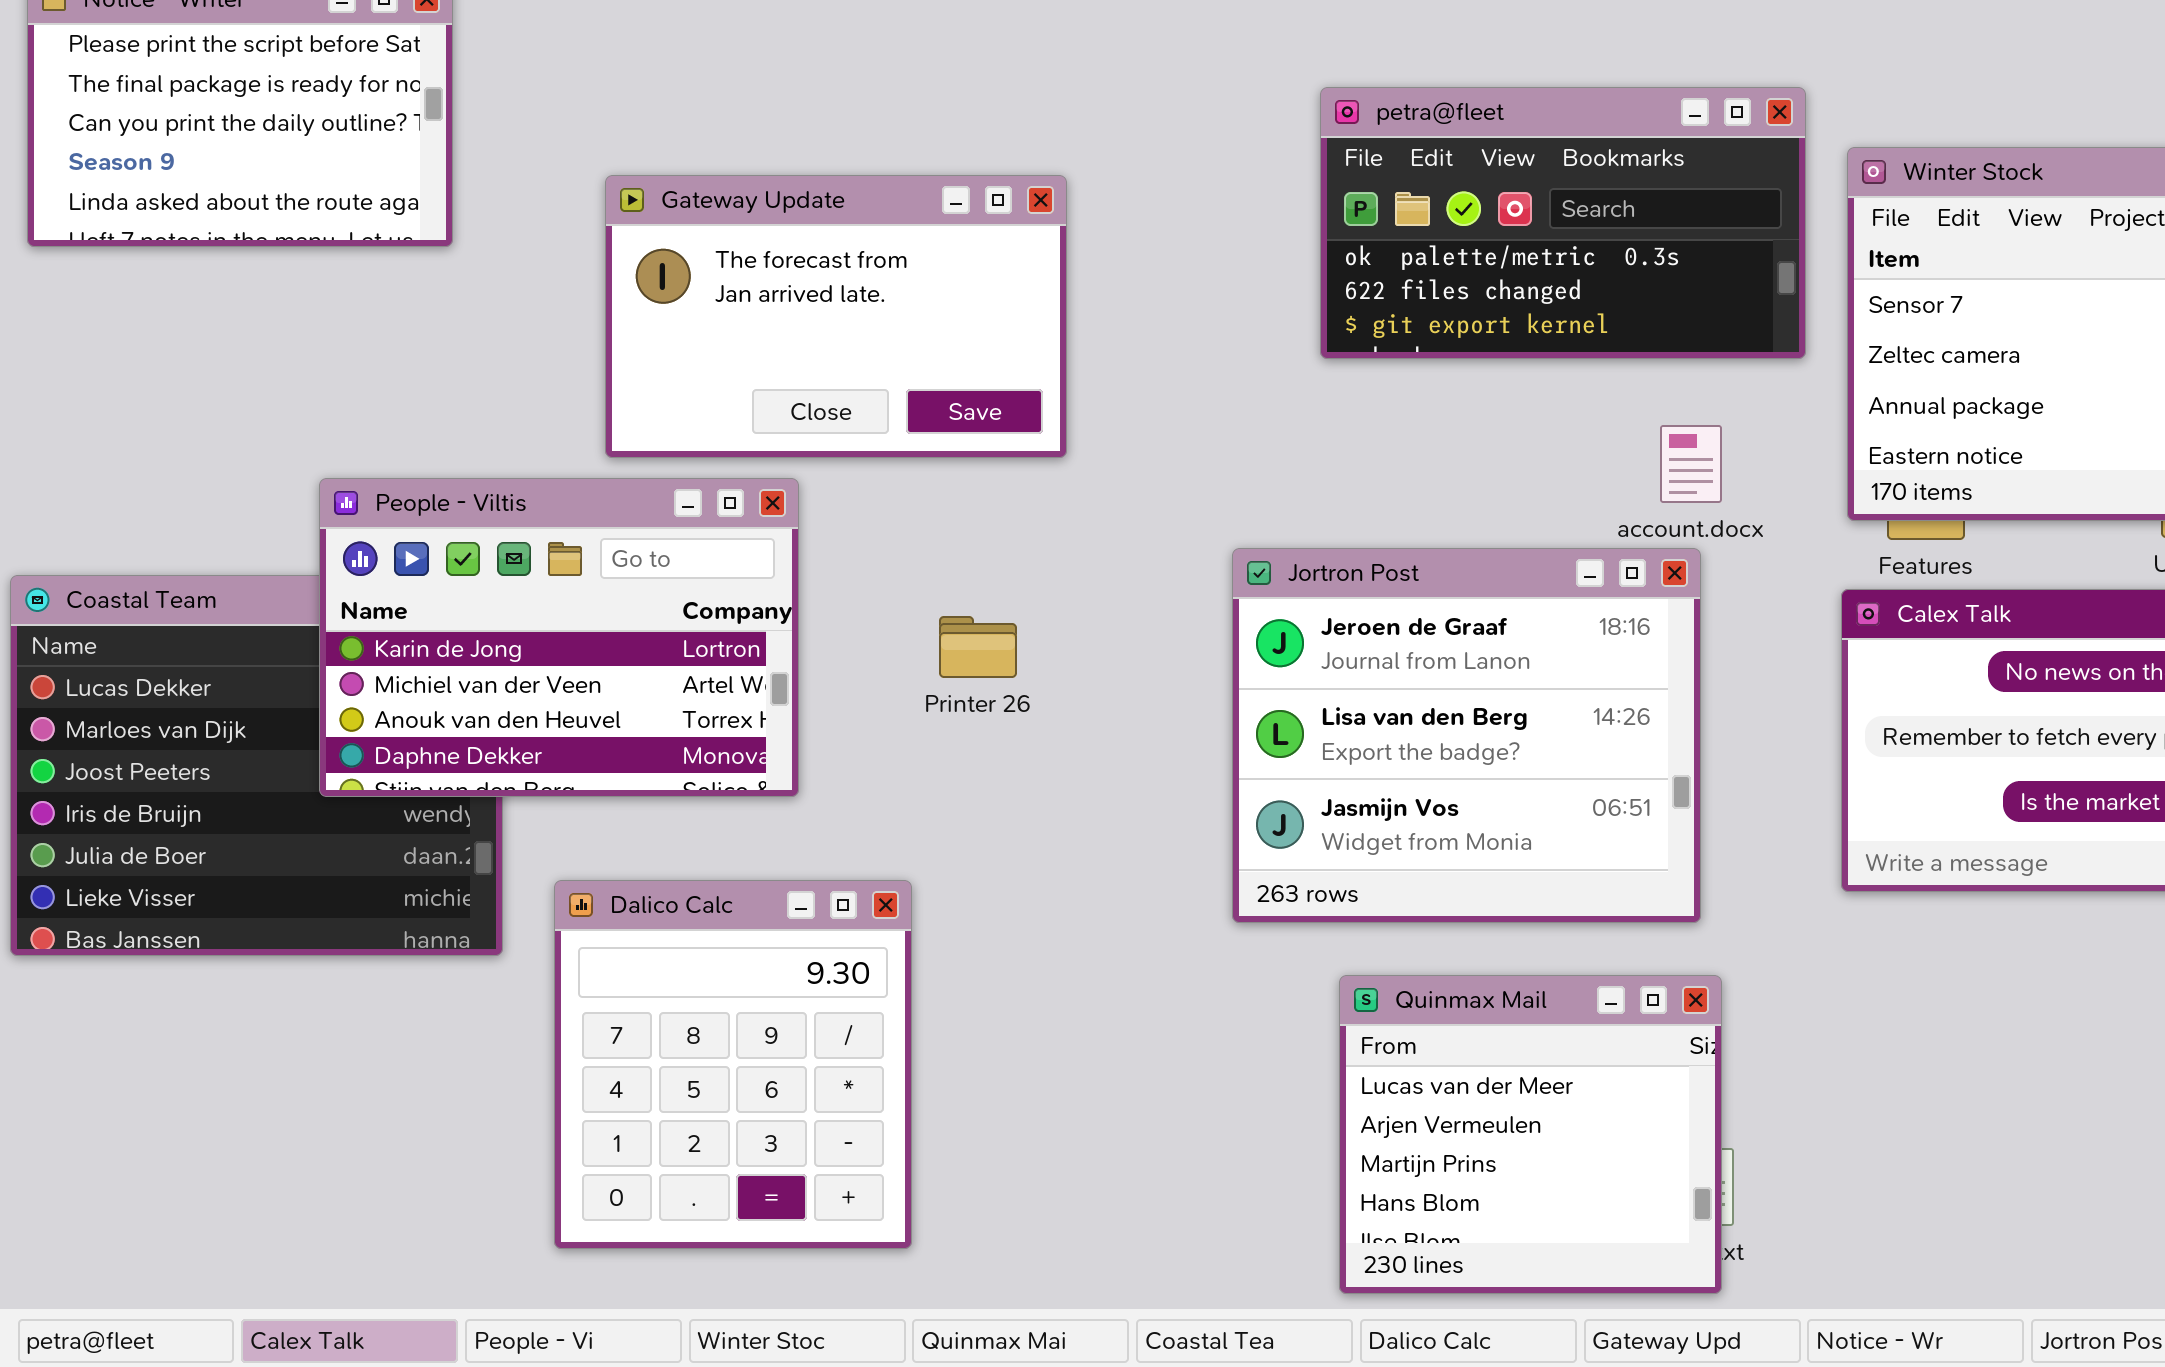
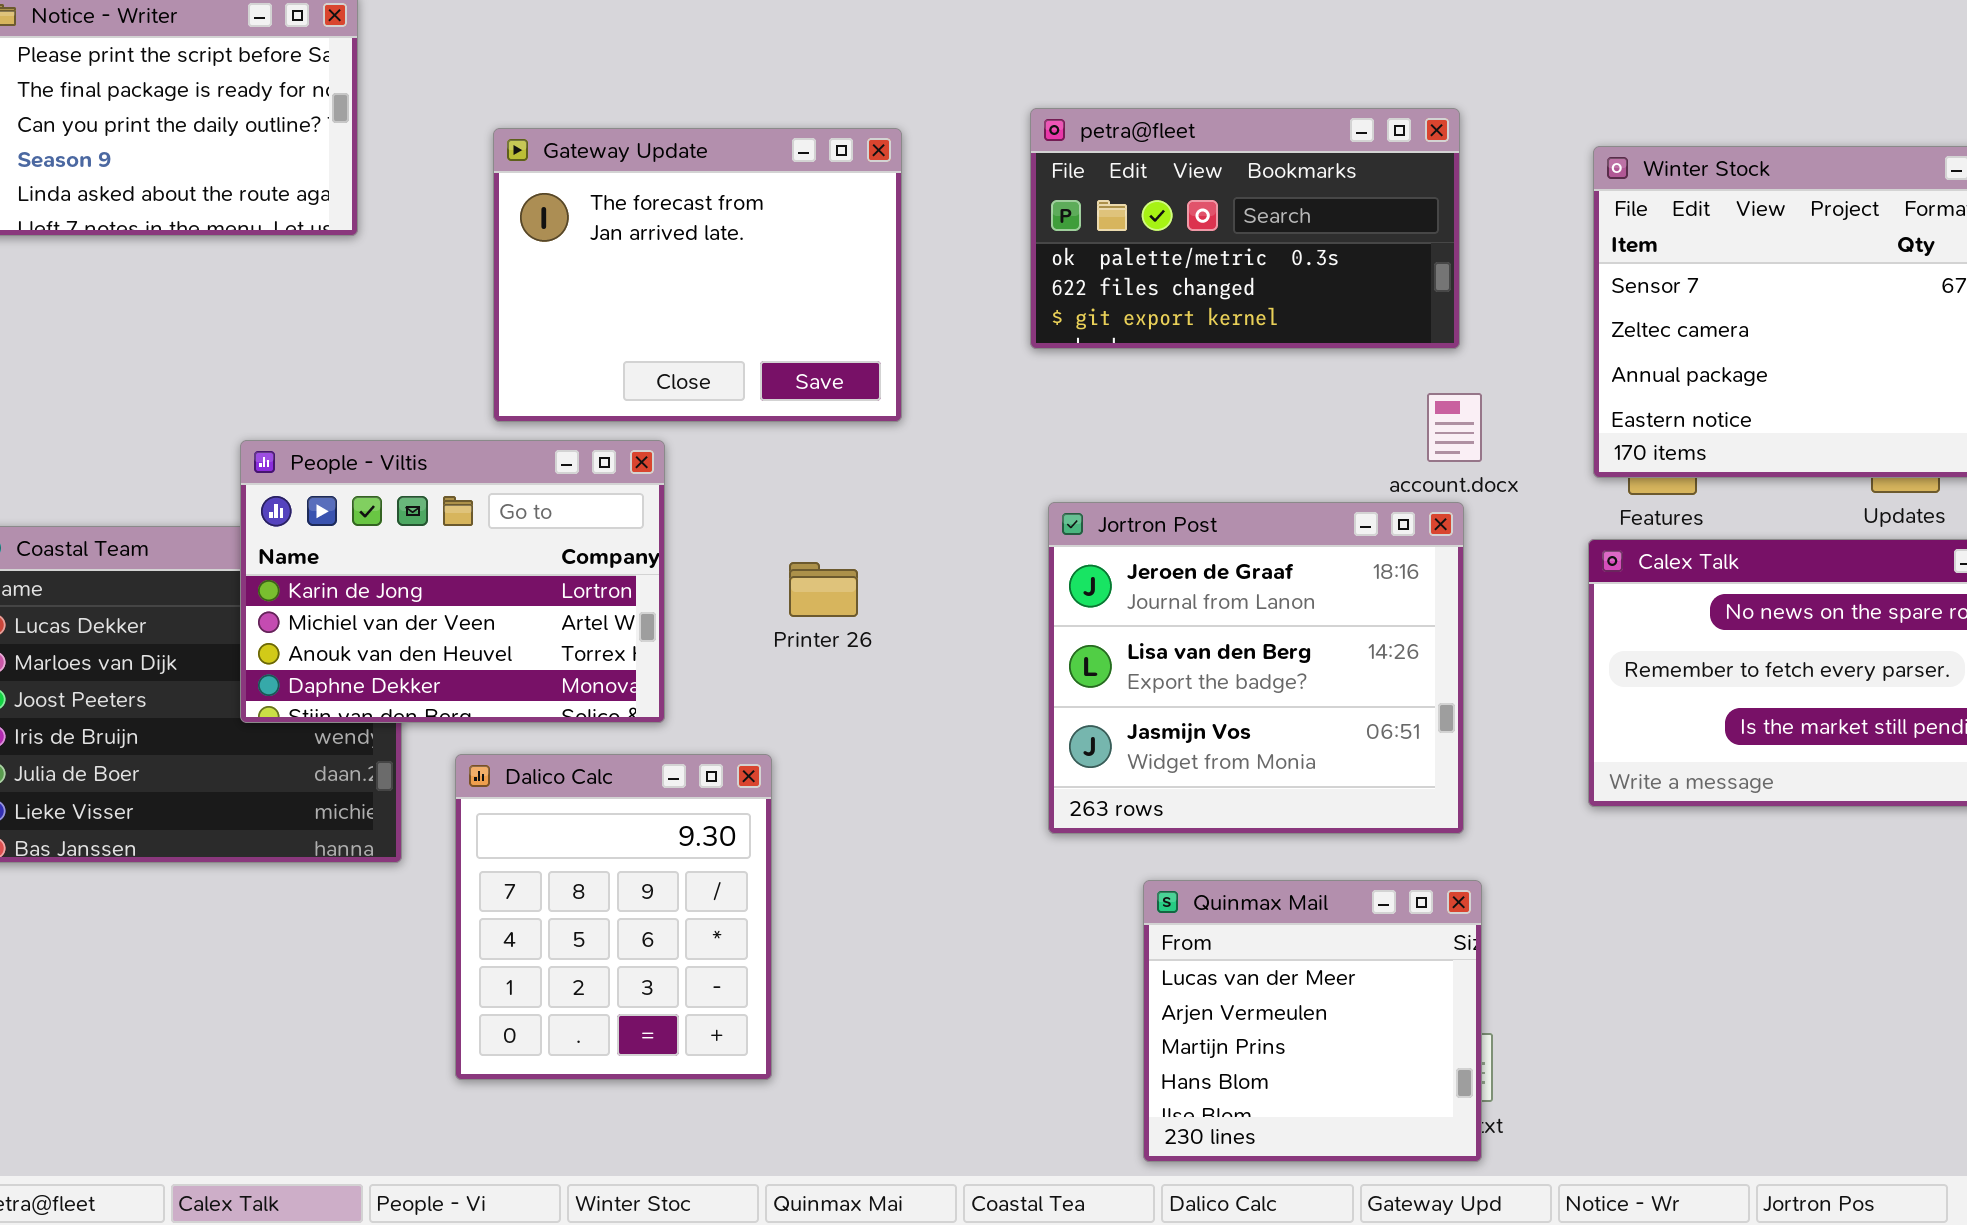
petra@fleet: [1320,87,1806,359] -> [1030,108,1460,349], moved
Gateway Update: [605,175,1067,458] -> [493,128,902,422], resized
Dalico Calc: [554,880,912,1249] -> [455,754,772,1080], moved

